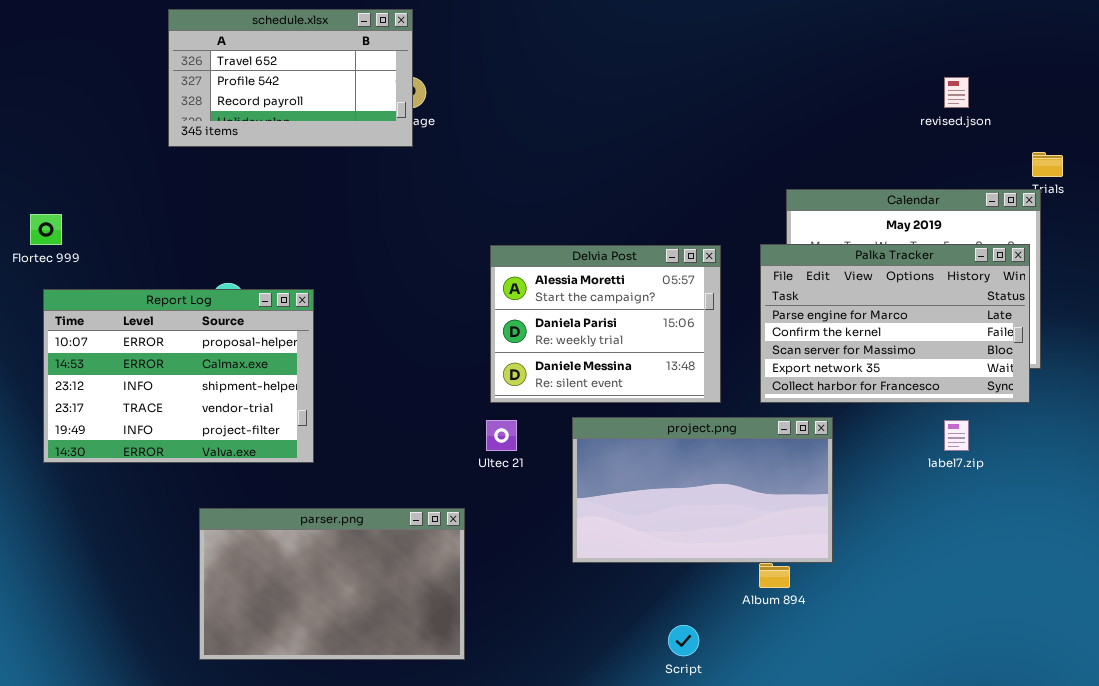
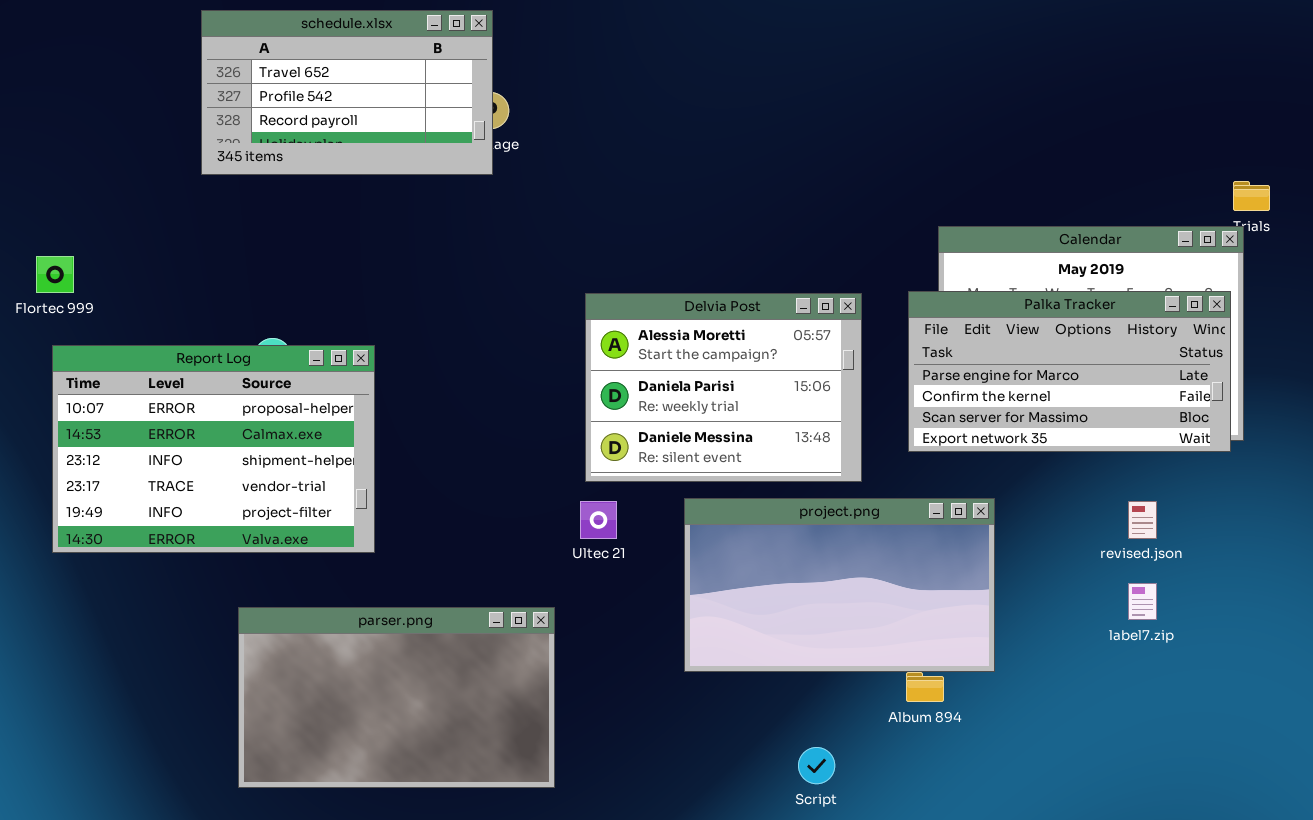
revised.json: [944,77,969,108] -> [1128,501,1157,539], moved
Palka Tracker: [760,244,1030,403] -> [908,291,1231,452], resized
label7.zip: [944,420,969,451] -> [1128,583,1157,620], moved

